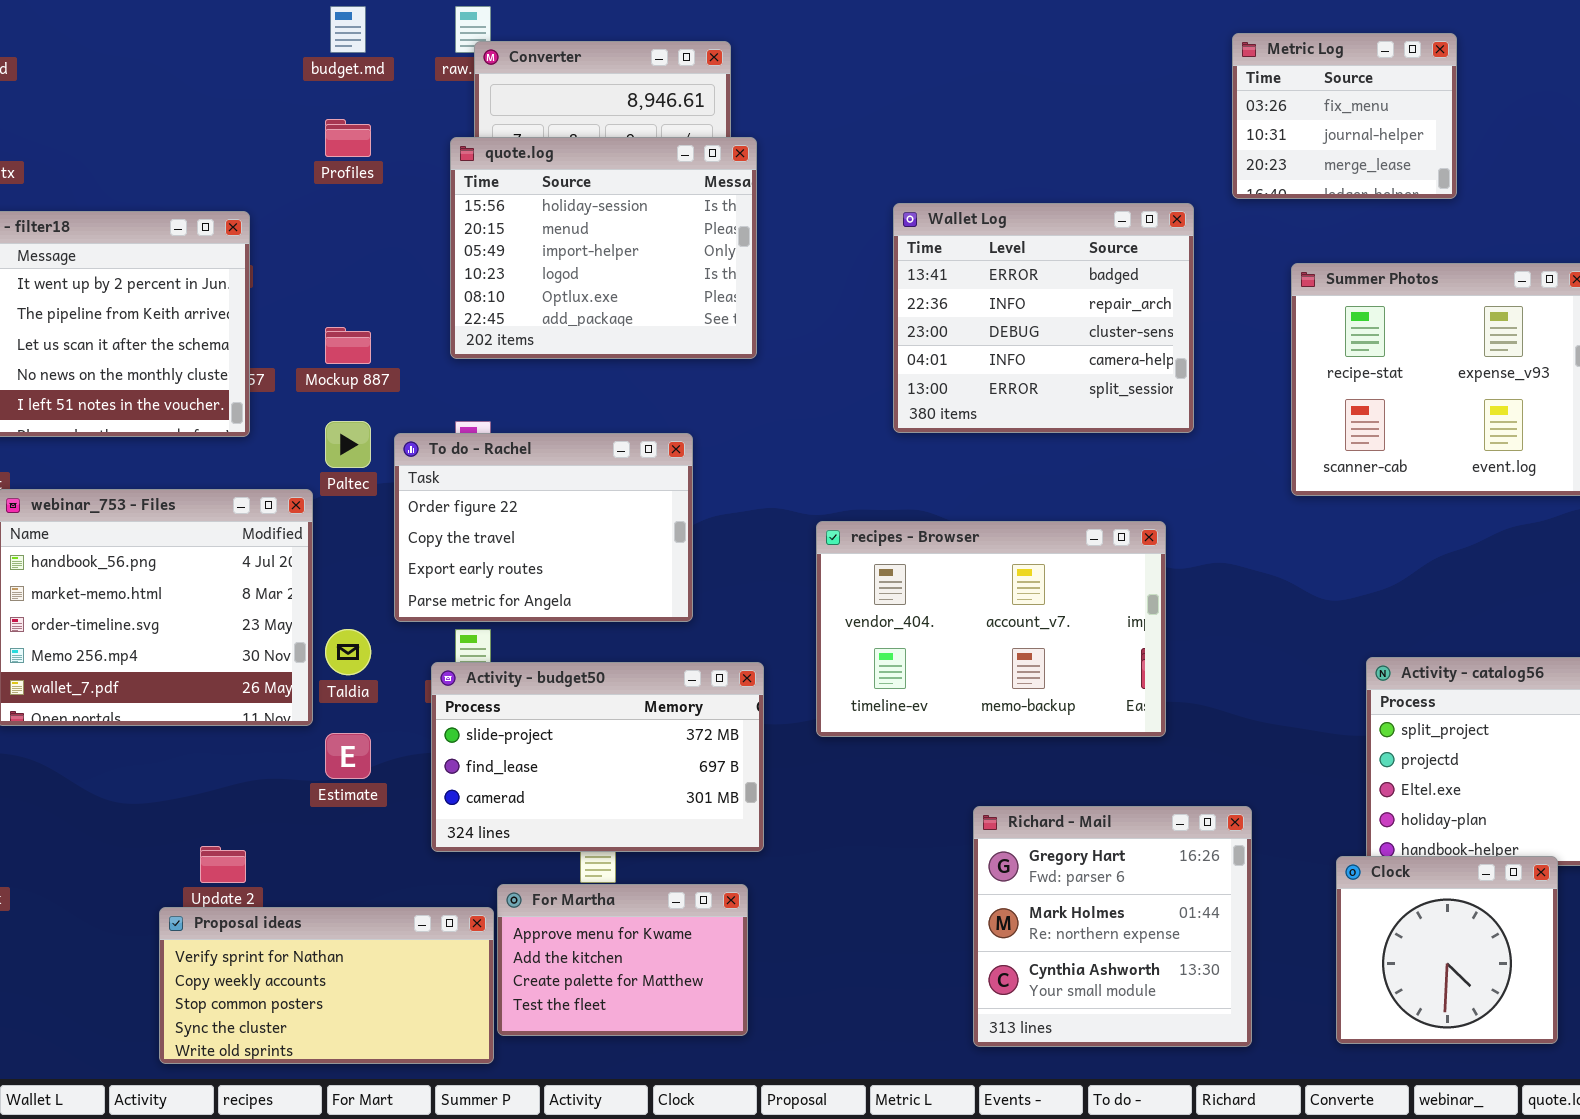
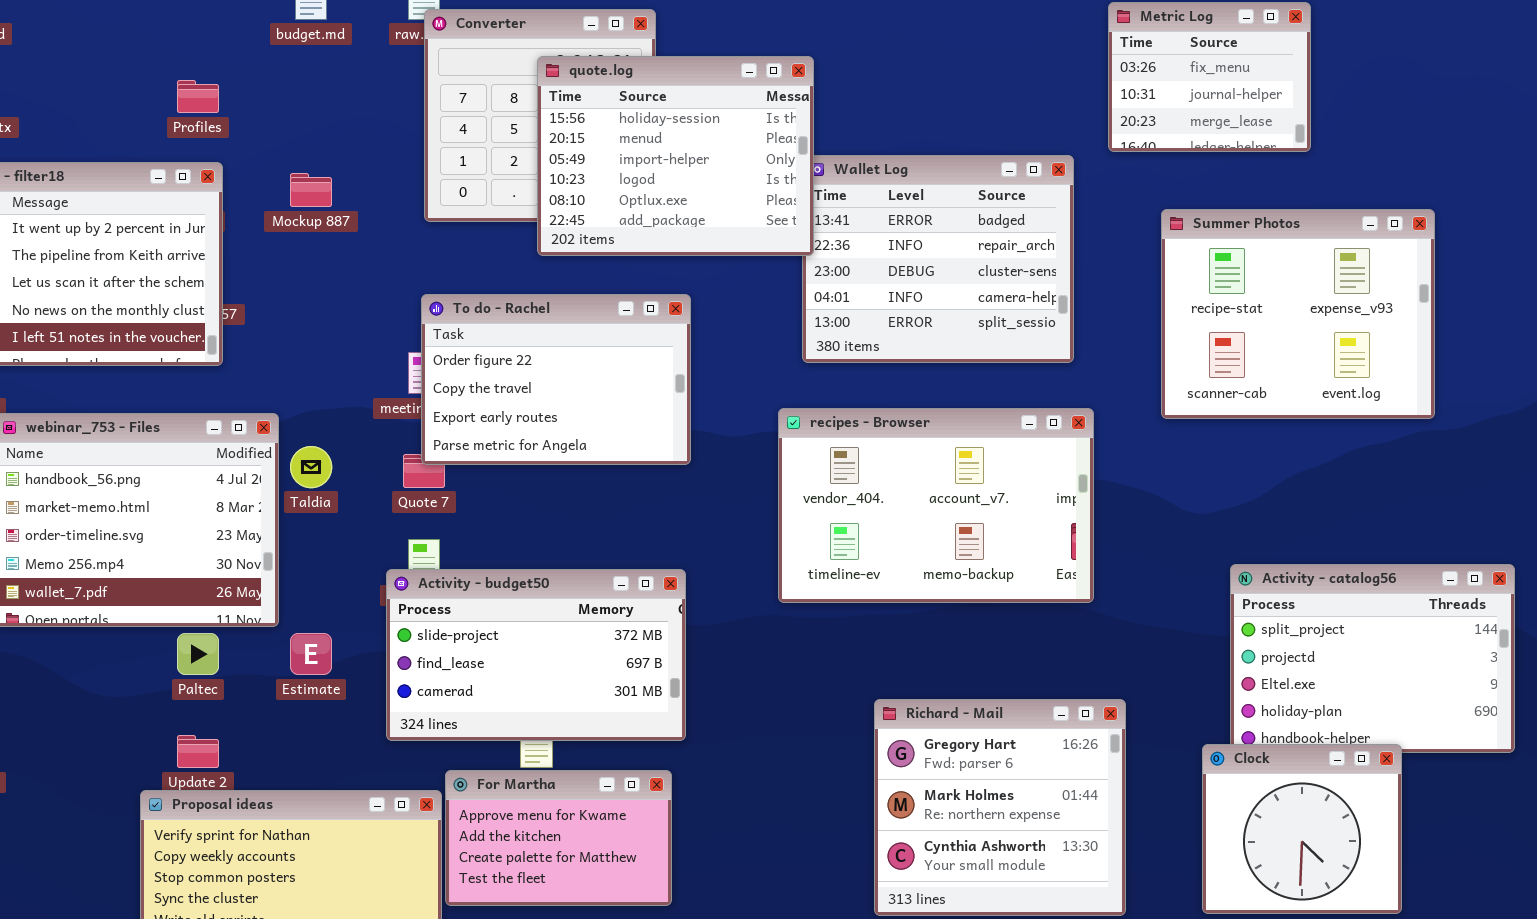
Profiles: [325,119,371,157] -> [177,80,219,113], moved
quote.log: [450,137,757,359] -> [537,56,814,256], moved
Mockup 887: [325,327,371,364] -> [290,173,332,207], moved
Paltec: [325,421,371,468] -> [177,633,219,675], moved
To do - Rachel: [394,433,693,622] -> [421,294,691,465], moved
recipes - Browser: [816,521,1166,737] -> [778,408,1094,603], moved
Taldia: [325,629,371,675] -> [290,446,332,488], moved

